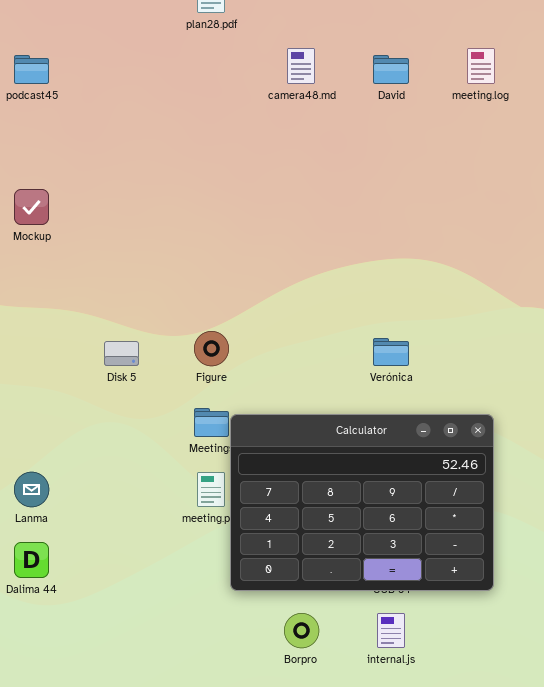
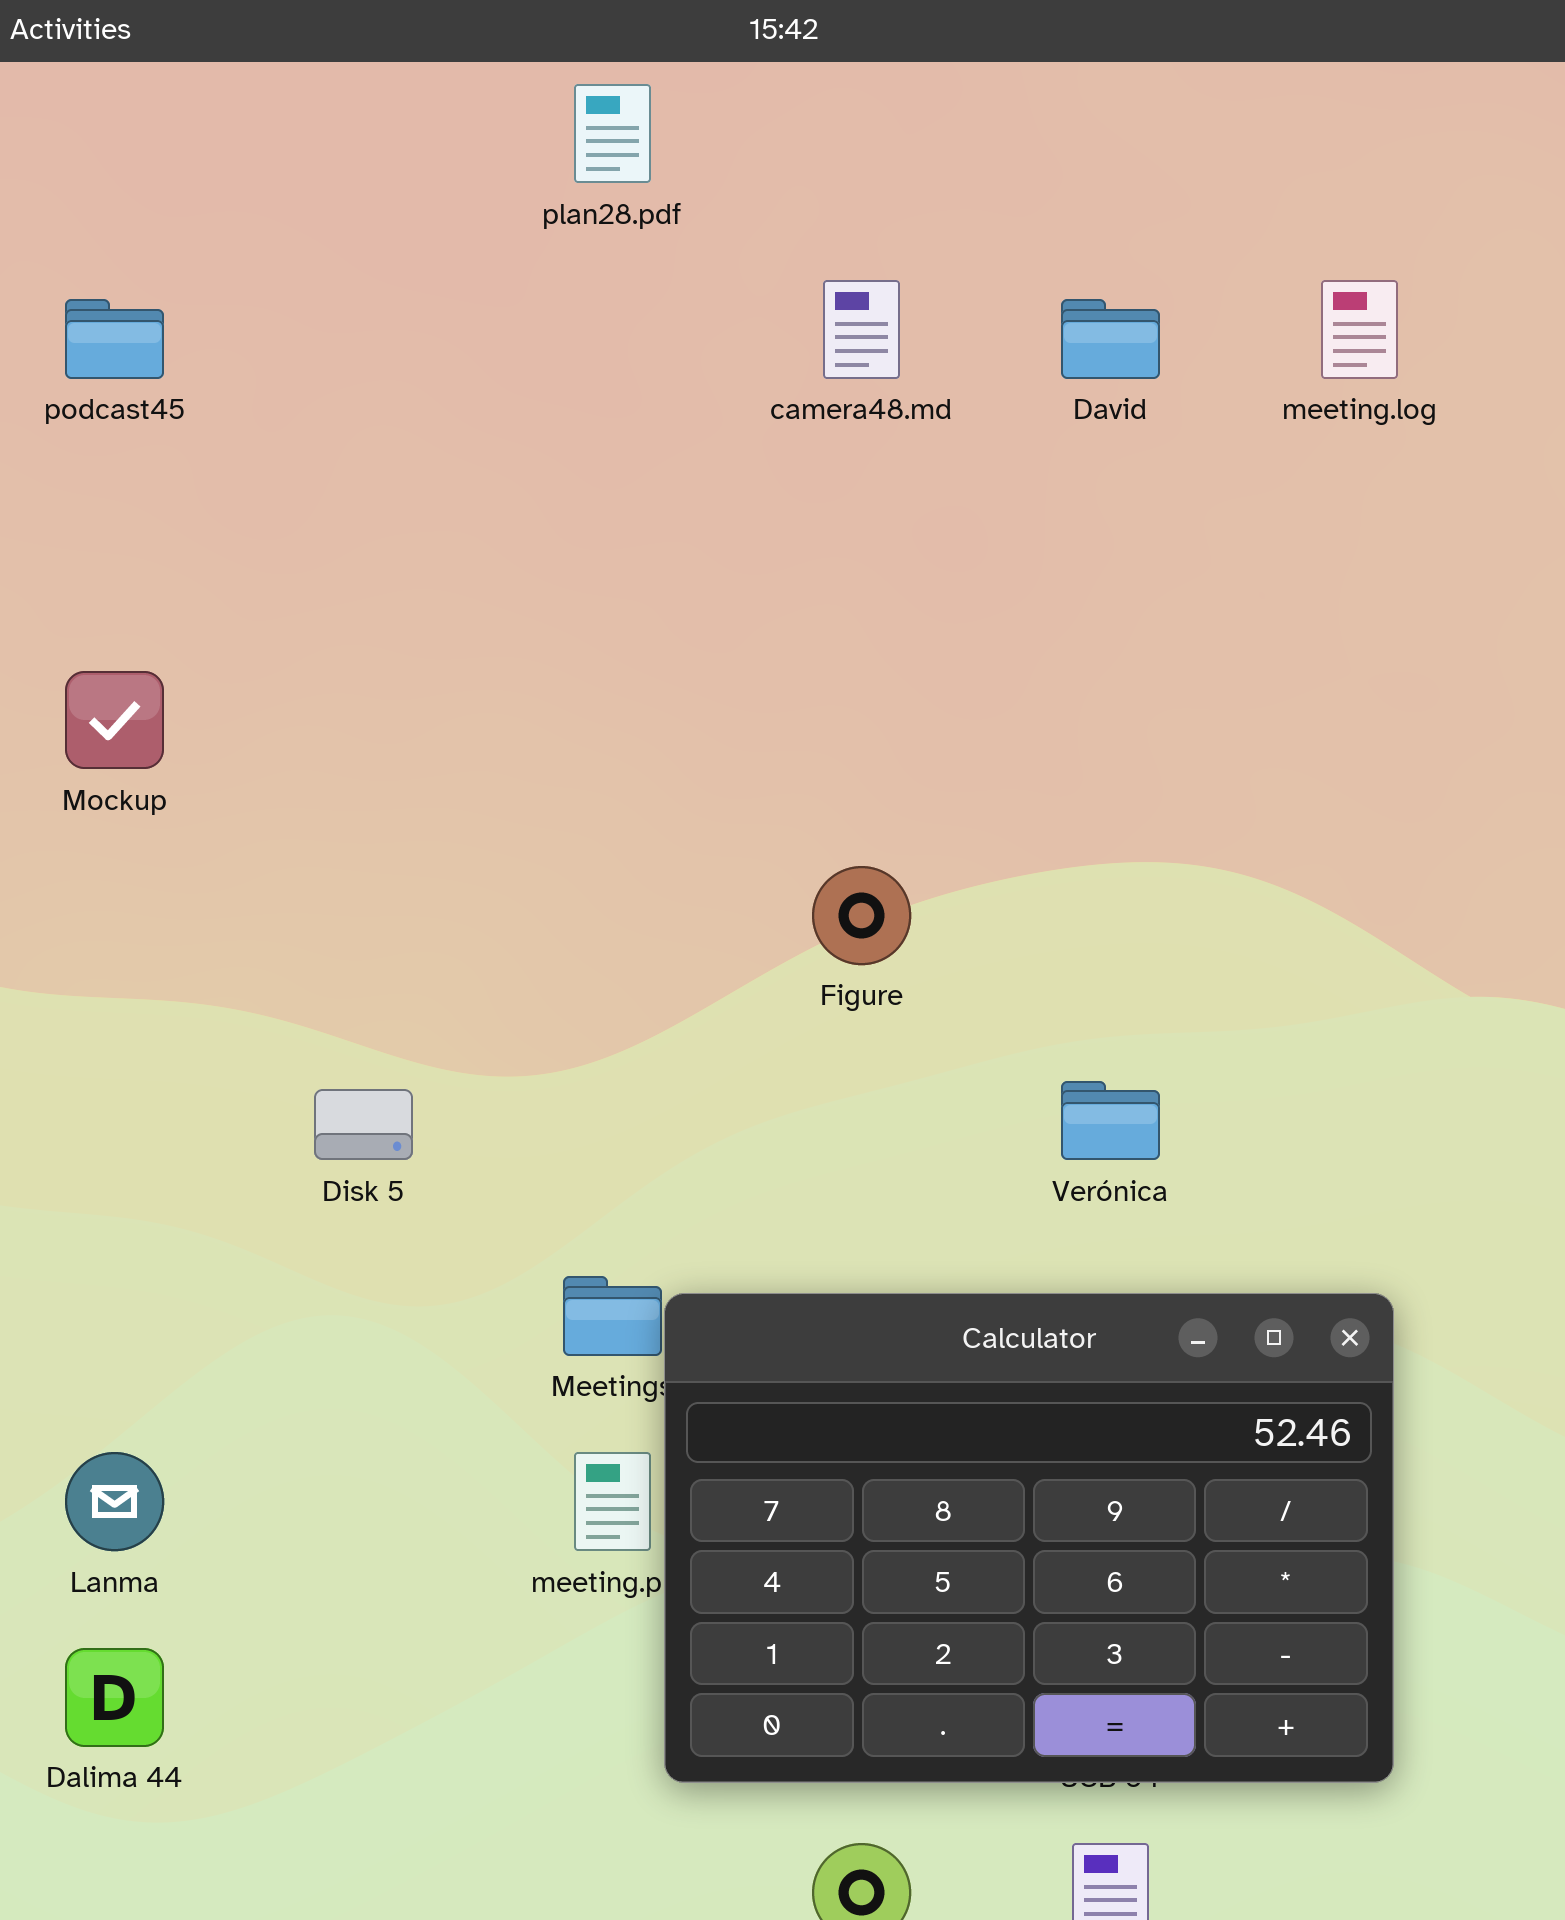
Figure: [194,331,229,366] -> [812,866,911,965], moved

